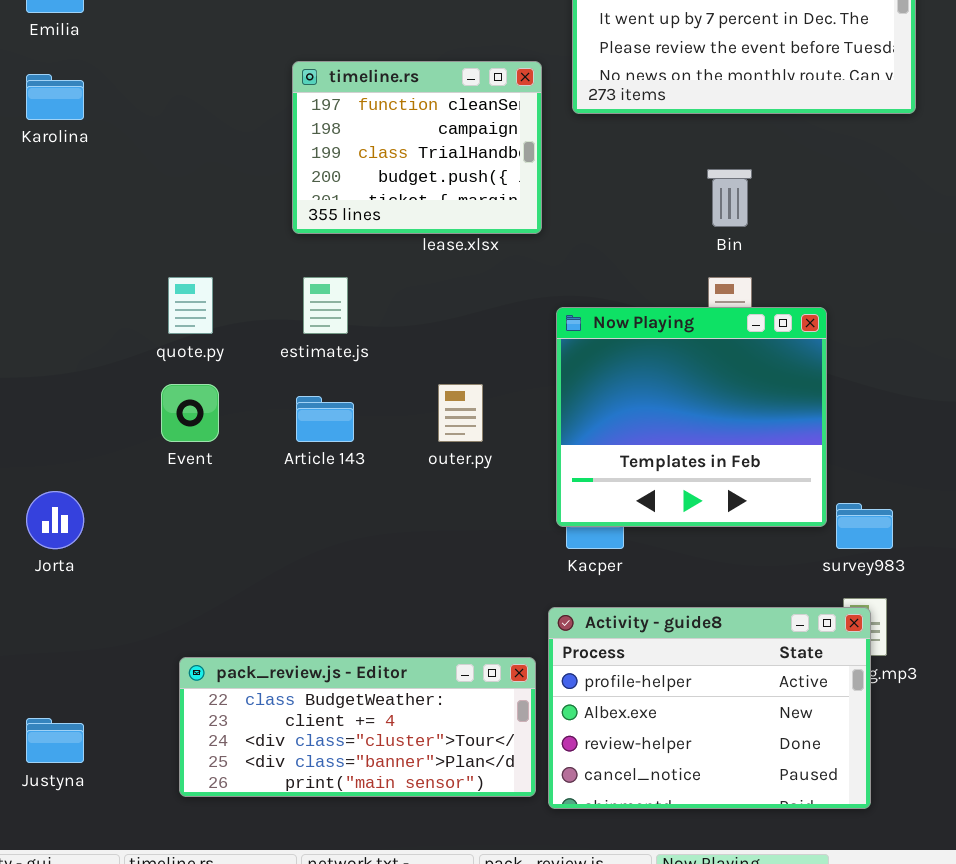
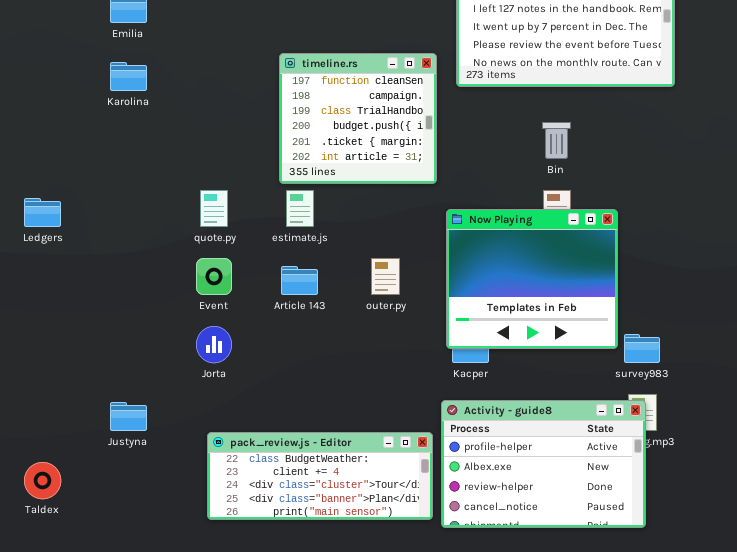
timeline.rs: [292,61,542,234] -> [279,53,437,184], resized
Jorta: [26,491,84,549] -> [196,326,232,363], moved
Justyna: [26,718,84,763] -> [110,402,147,431], moved

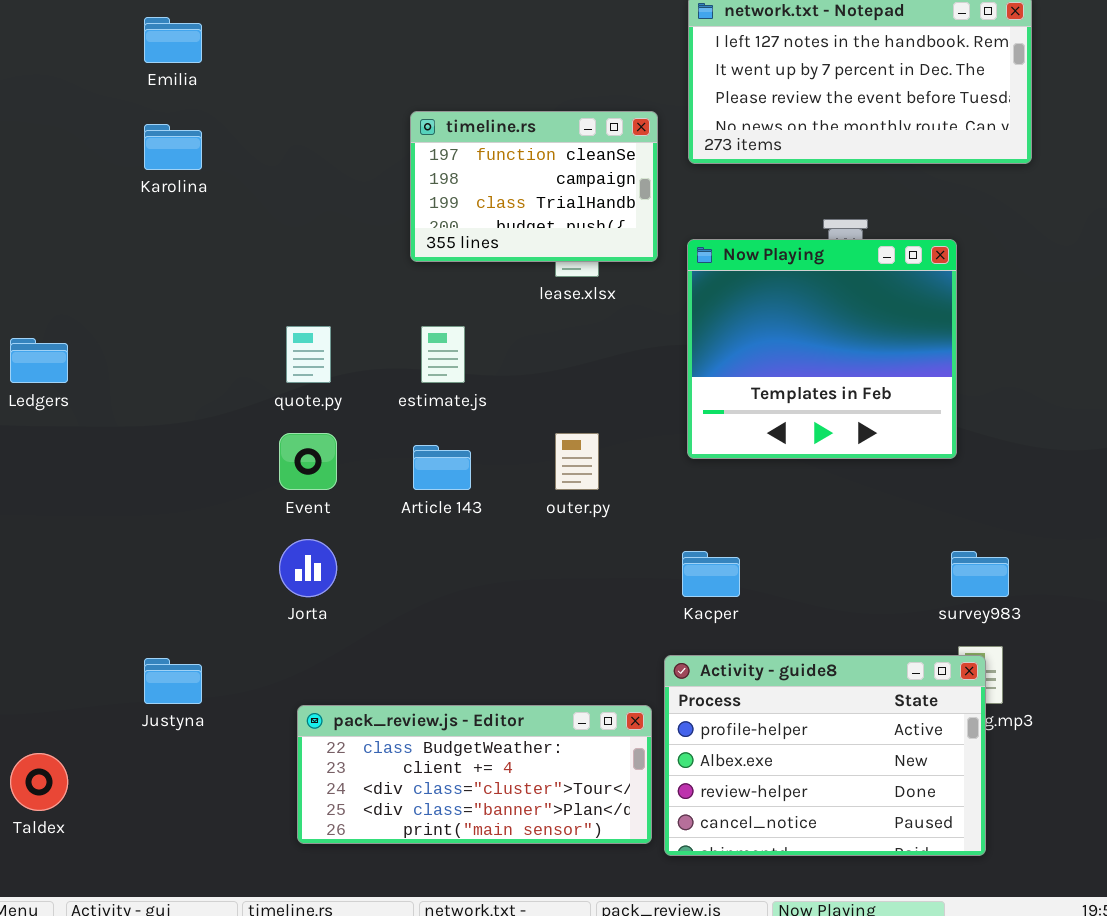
timeline.rs: [279,53,437,184] -> [410,111,658,262], resized
Now Playing: [446,209,618,349] -> [687,239,957,459], moved

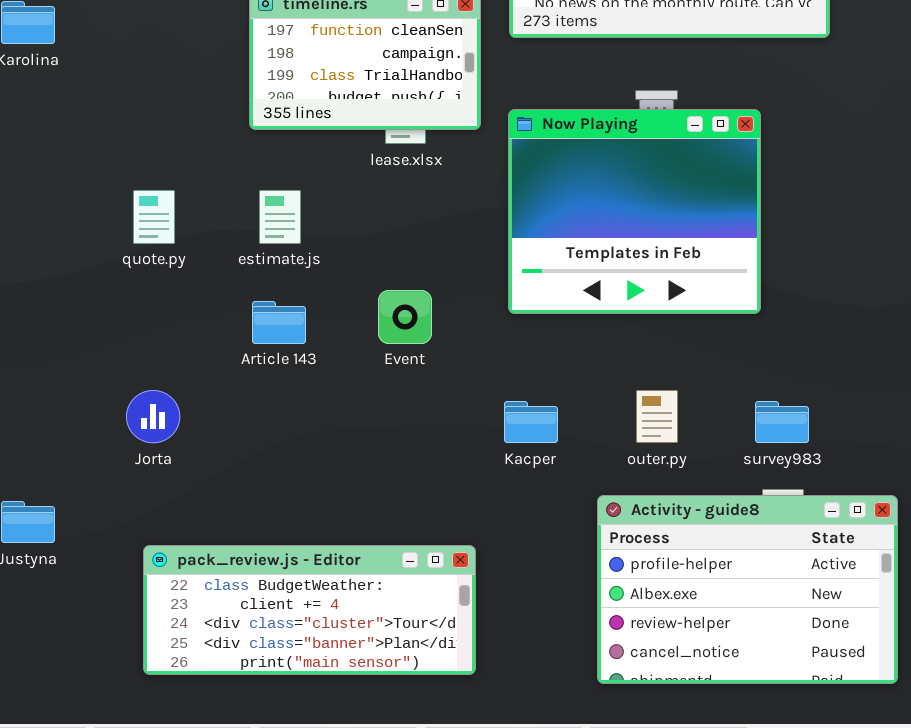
Event: [279,433,337,490] -> [378,290,432,344], moved
outer.py: [555,433,599,490] -> [636,390,678,443], moved
Activity - guide8: [664,655,986,856] -> [597,495,898,684], moved

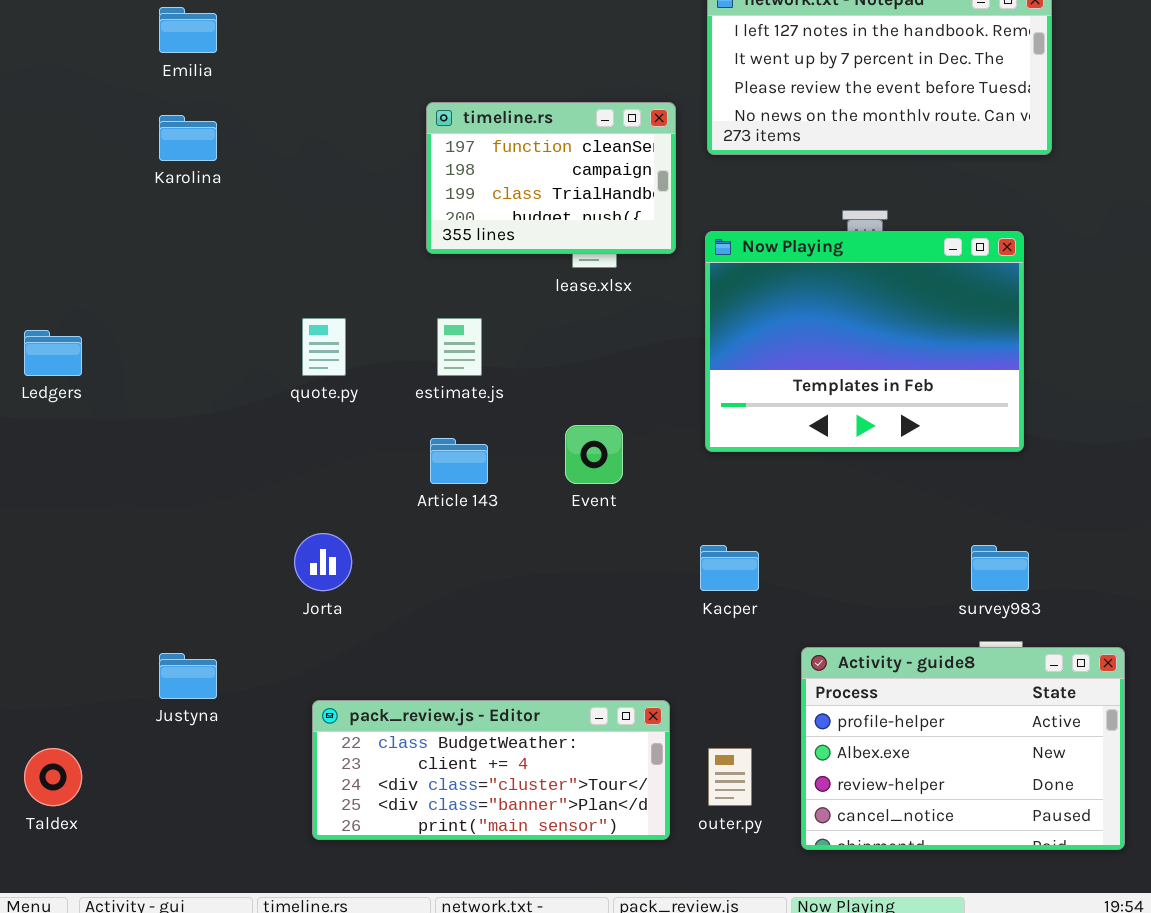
Now Playing: [508,109,761,314] -> [705,231,1024,452], resized
outer.py: [636,390,678,443] -> [708,748,752,806], moved

